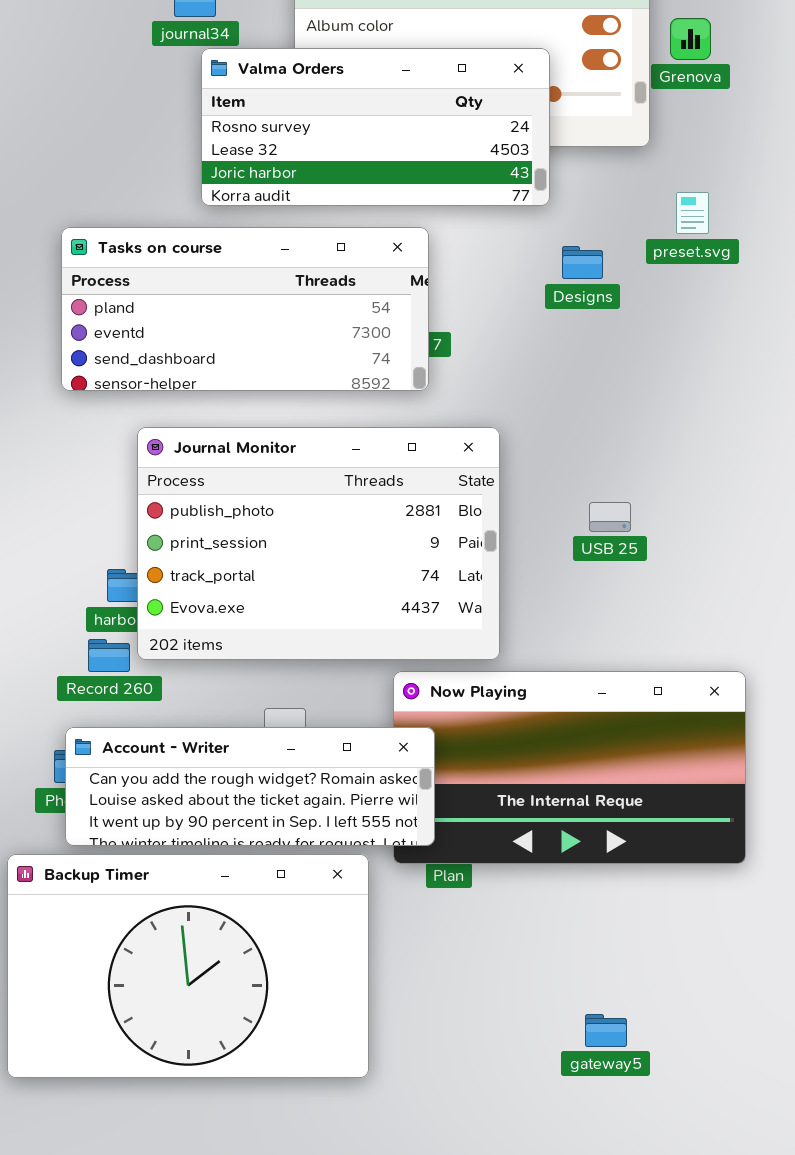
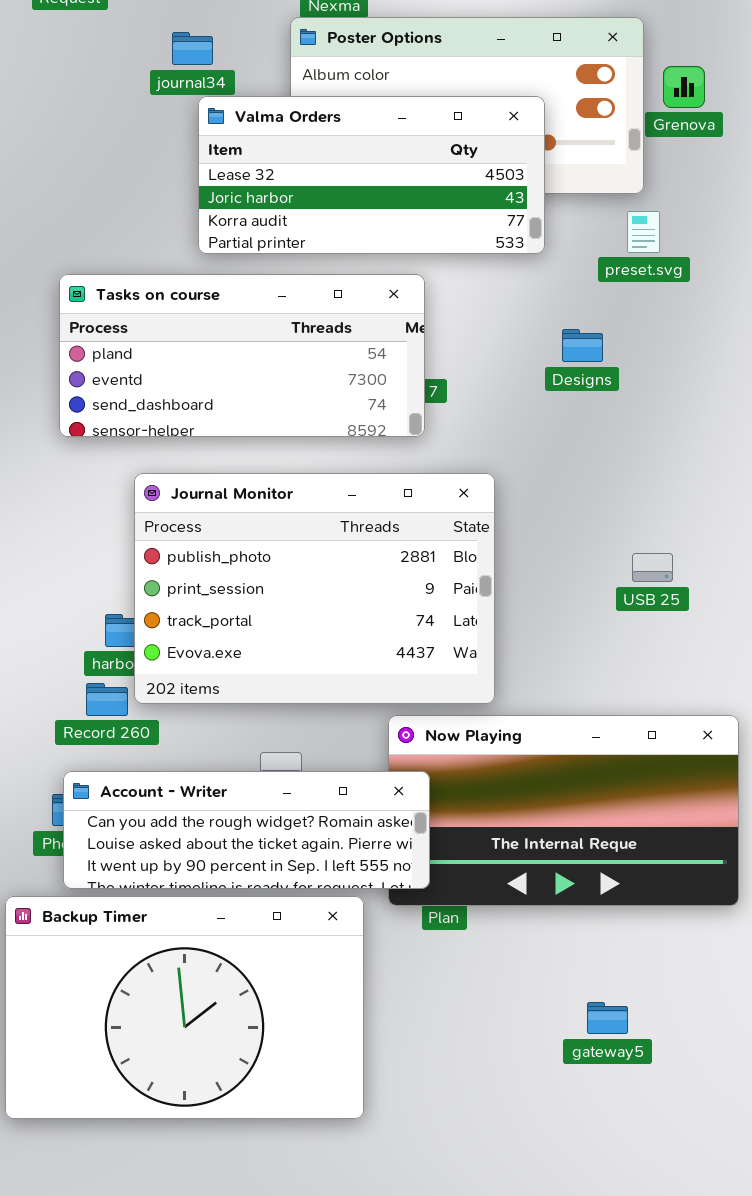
Valma Orders: [201,48,550,206] -> [198,96,545,254], scrolled down 1 row
preset.svg: [676,192,709,234] -> [627,211,660,253], moved
Designs: [562,246,603,279] -> [562,329,603,362], moved
USB 25: [589,502,631,532] -> [632,553,673,582], moved
gateway5: [585,1014,627,1047] -> [587,1002,628,1034], moved

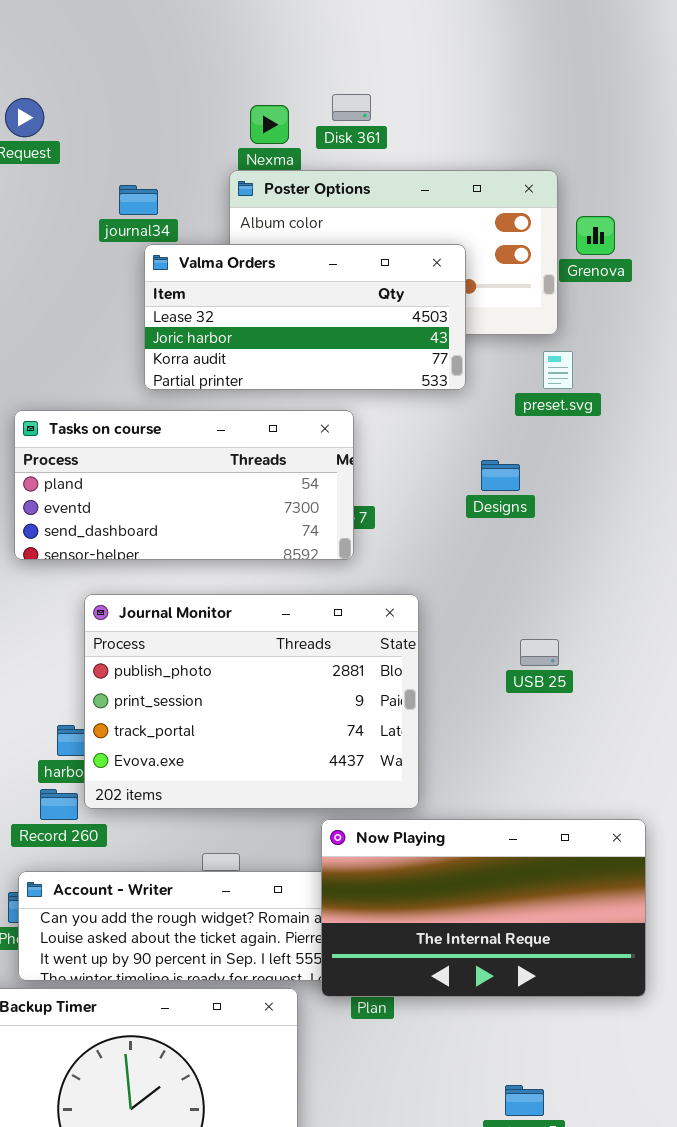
USB 25: [632,553,673,582] -> [520,639,559,666], moved
Now Playing: [388,715,739,906] -> [321,819,646,997], raised

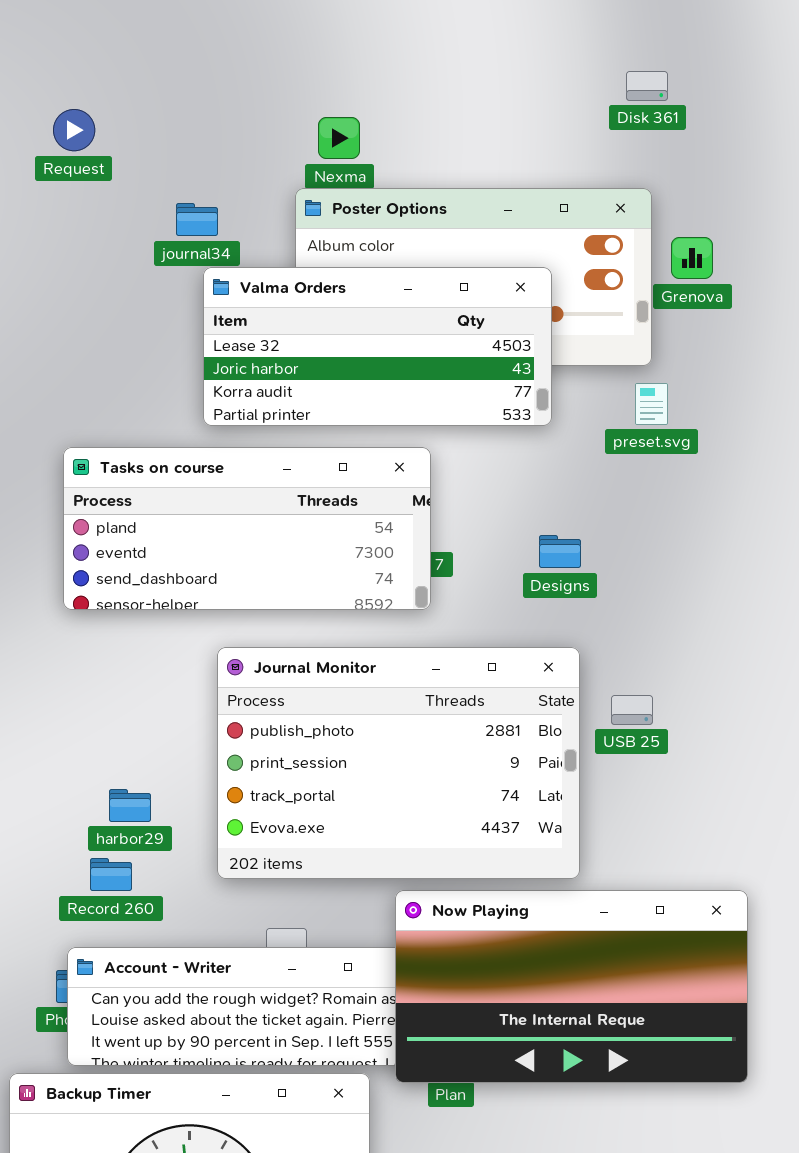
Disk 361: [332,94,371,121] -> [626,71,668,101], moved
Designs: [481,460,520,491] -> [539,535,581,568], moved
Journal Monitor: [84,594,419,809] -> [217,647,580,879], moved

